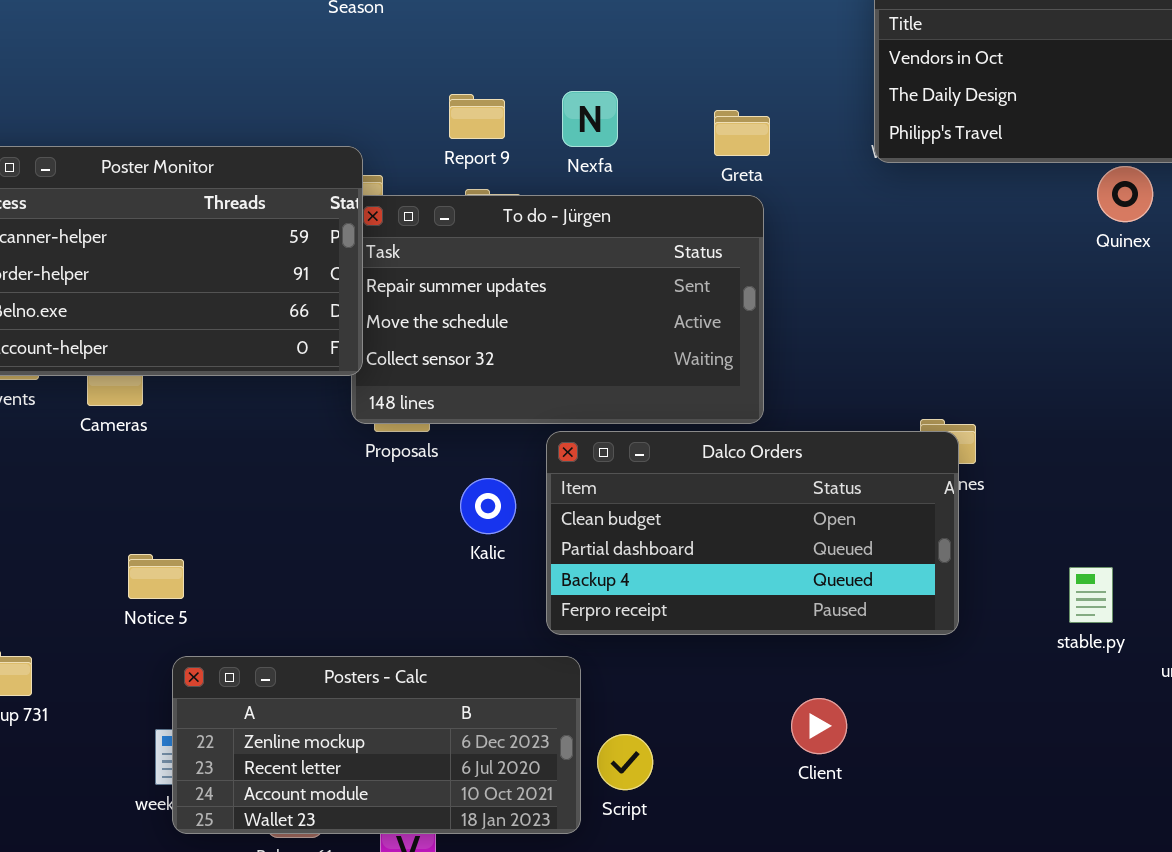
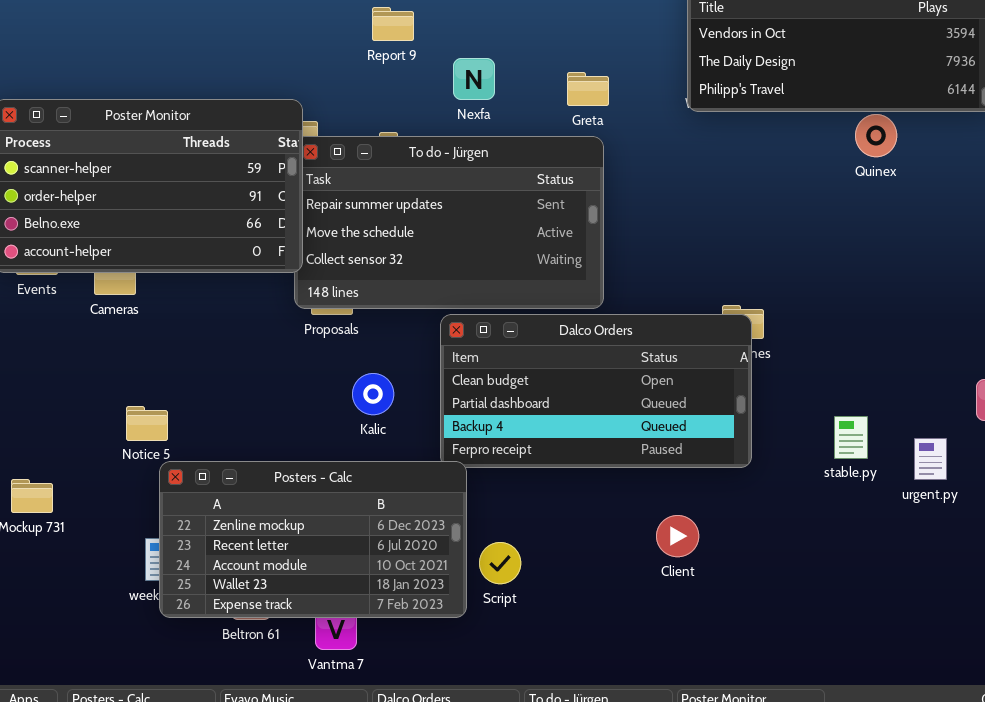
Report 9: [449,94,505,139] -> [372,7,414,41], moved
Kalic: [460,478,516,534] -> [352,373,394,415], moved
Posters - Calc: [172,656,581,834] -> [159,461,467,618], resized
Client: [791,698,847,754] -> [656,515,699,557], moved

